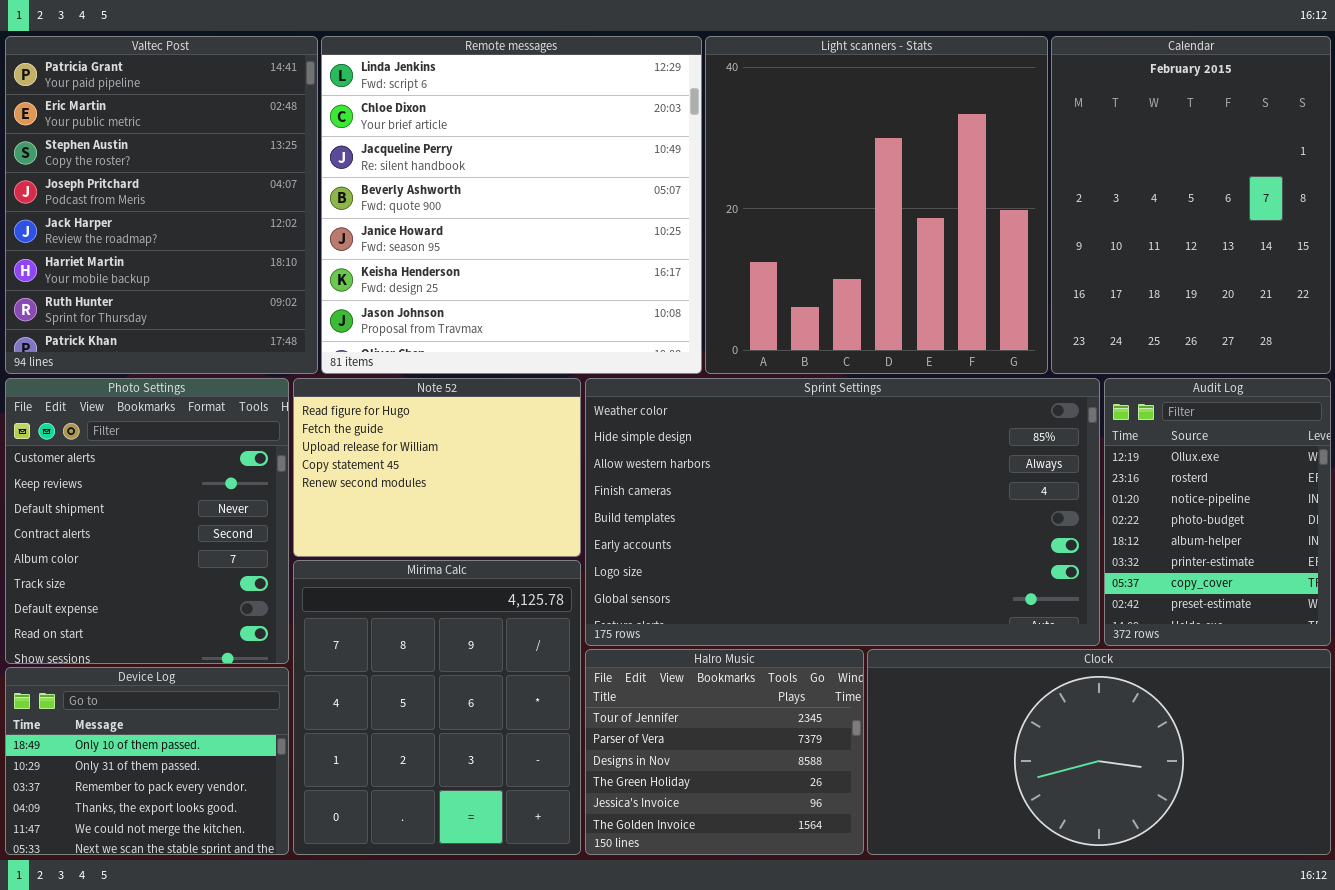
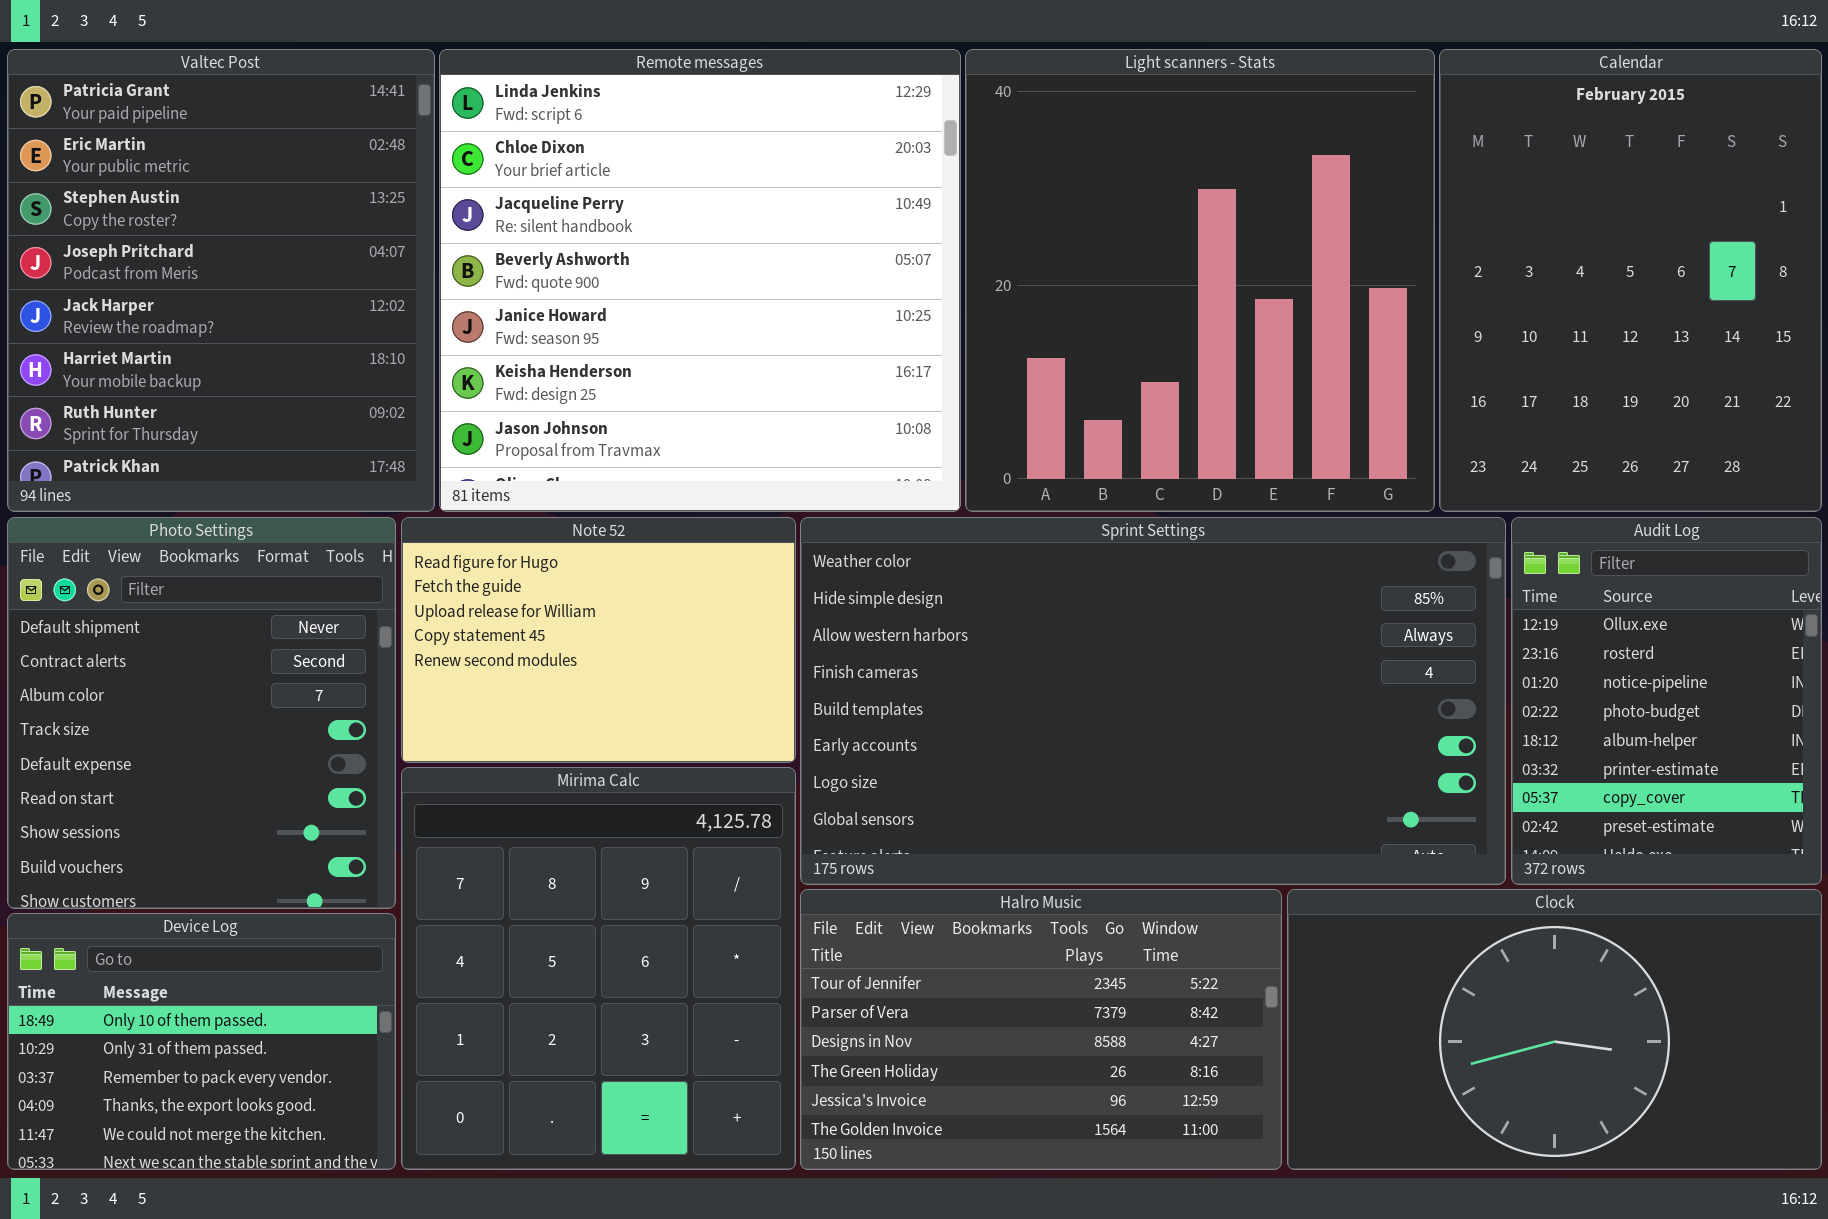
Photo Settings: [5,378,289,664] -> [7,517,396,909], scrolled down 2 rows
Halro Music: [585,649,864,855] -> [800,889,1282,1170], resized
Clock: [867,649,1331,855] -> [1287,889,1822,1170], resized

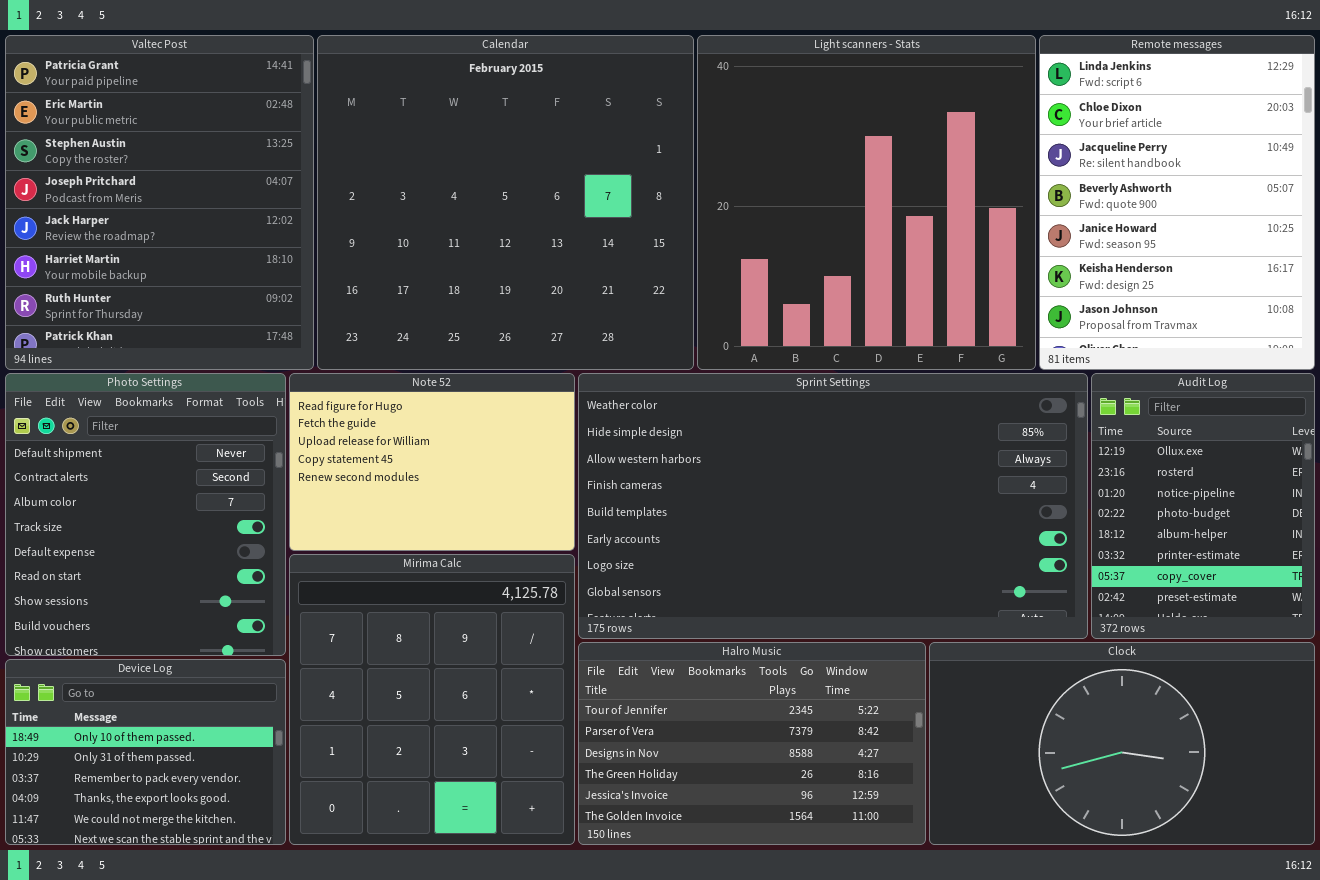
Remote messages: [439,49,961,512] -> [1039,35,1315,370], moved, resized
Calendar: [1439,49,1822,512] -> [317,35,694,370], moved, resized

